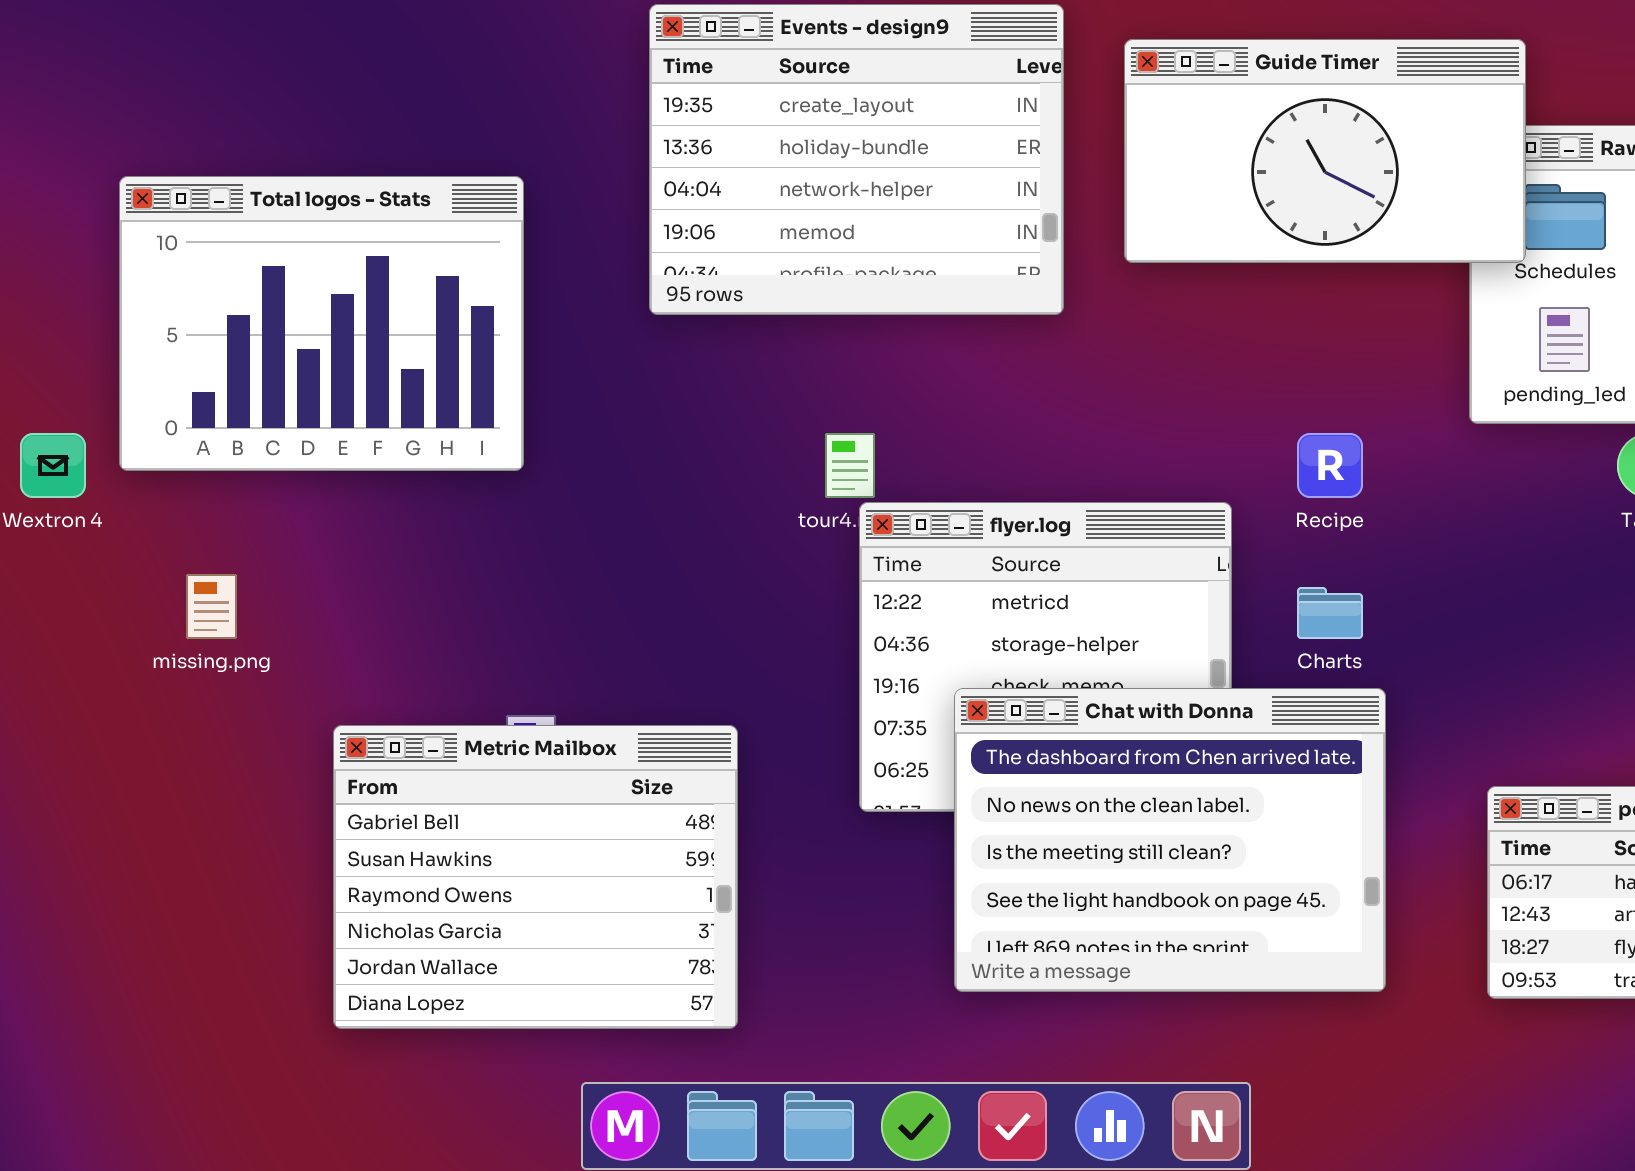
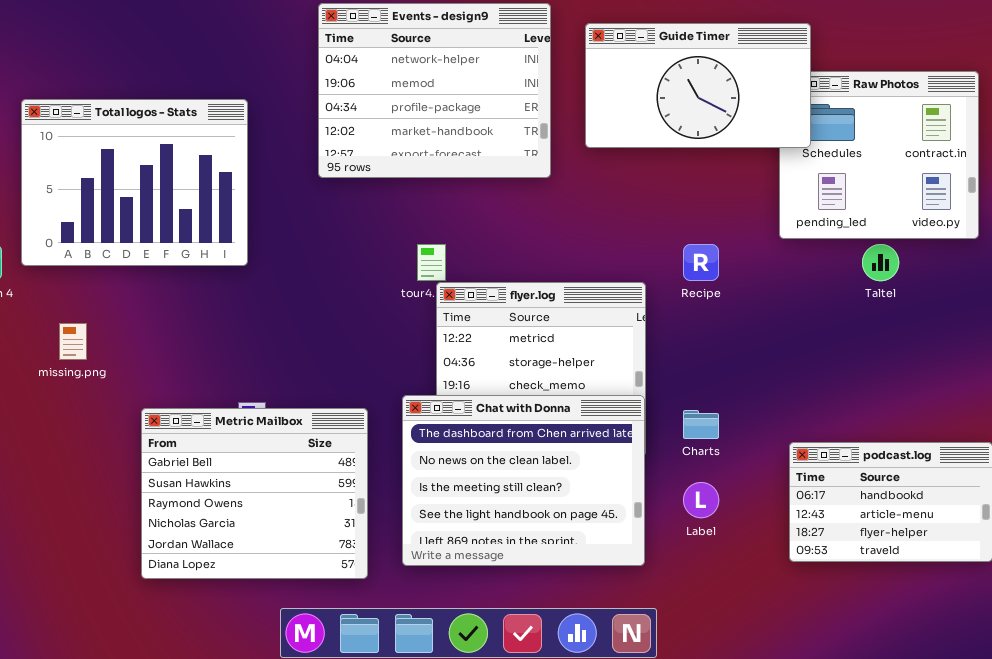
Events - design9: [649,4,1064,315] -> [318,3,551,178], scrolled down 2 rows
Charts: [1297,587,1363,639] -> [683,410,719,439], moved
Chat with Donna: [954,688,1386,992] -> [402,395,645,566], moved

